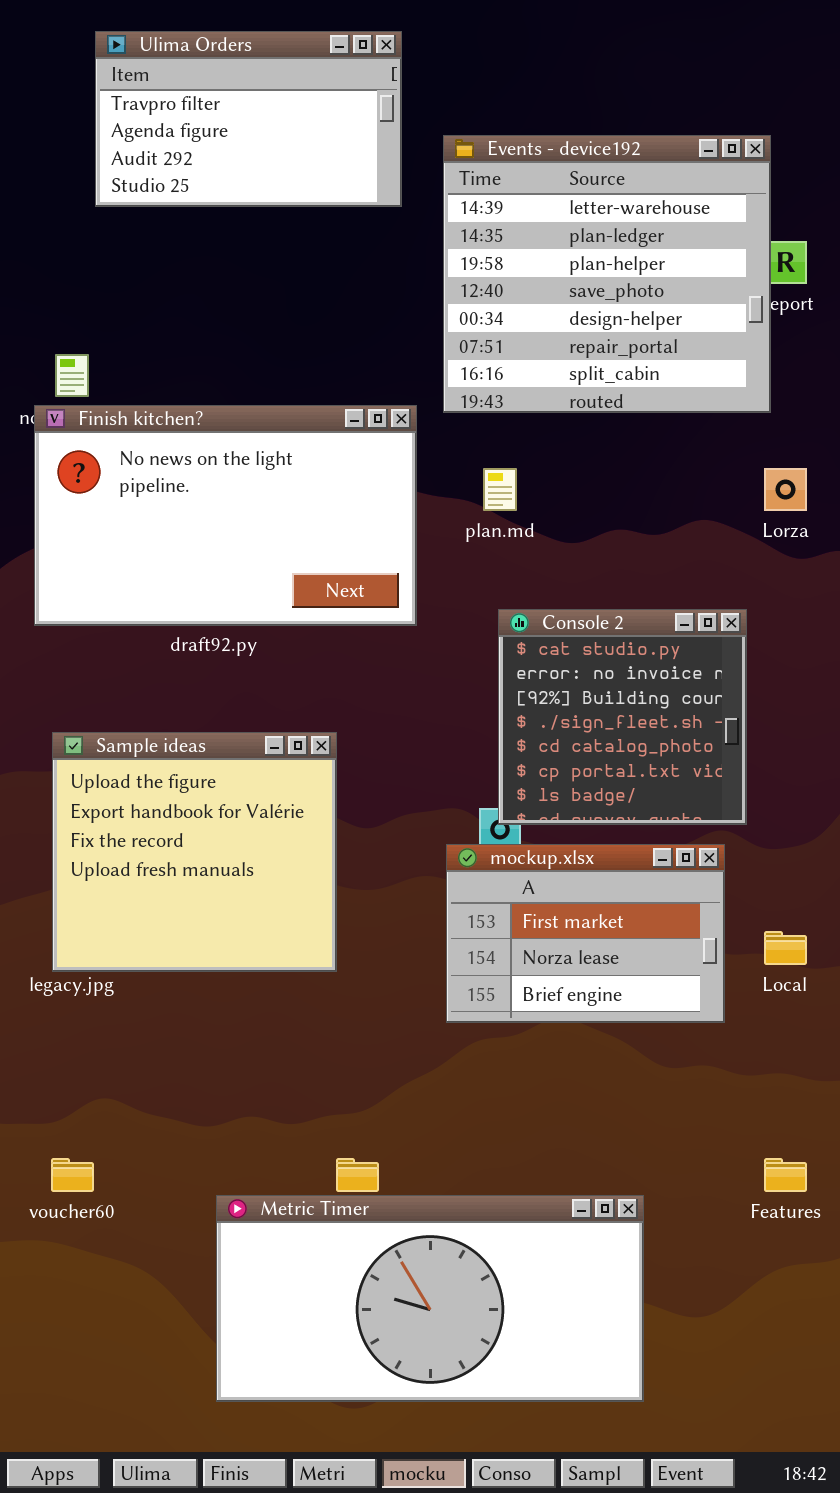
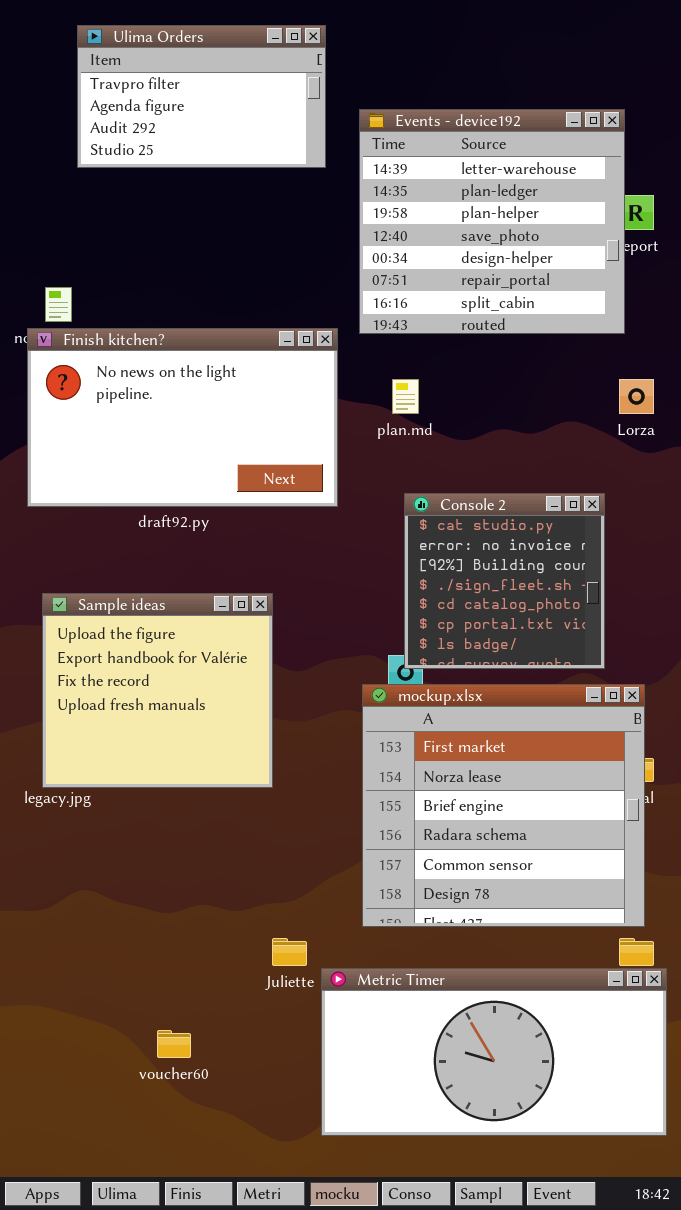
mockup.xlsx: [446,844,725,1023] -> [362,684,645,927], resized
voucher60: [51,1158,94,1192] -> [157,1030,191,1058], moved
Metric Timer: [216,1195,644,1402] -> [321,968,667,1136], moved

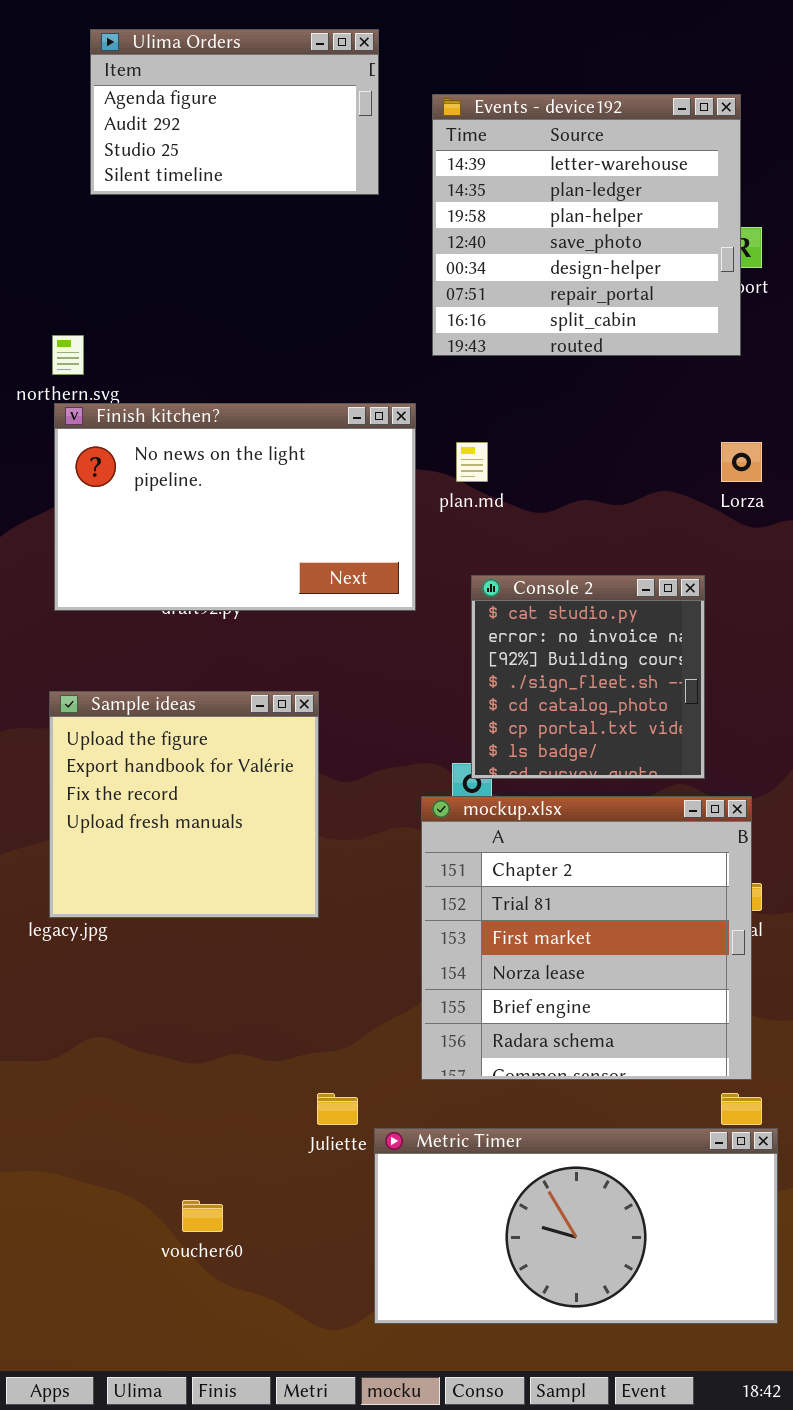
Ulima Orders: [77,25,326,168] -> [90,29,379,195], scrolled down 1 row
Events - device192: [359,109,625,334] -> [432,94,741,356], moved
Finish kitchen?: [27,328,338,507] -> [54,403,416,611], moved
mockup.xlsx: [362,684,645,927] -> [421,796,752,1080], scrolled up 2 rows

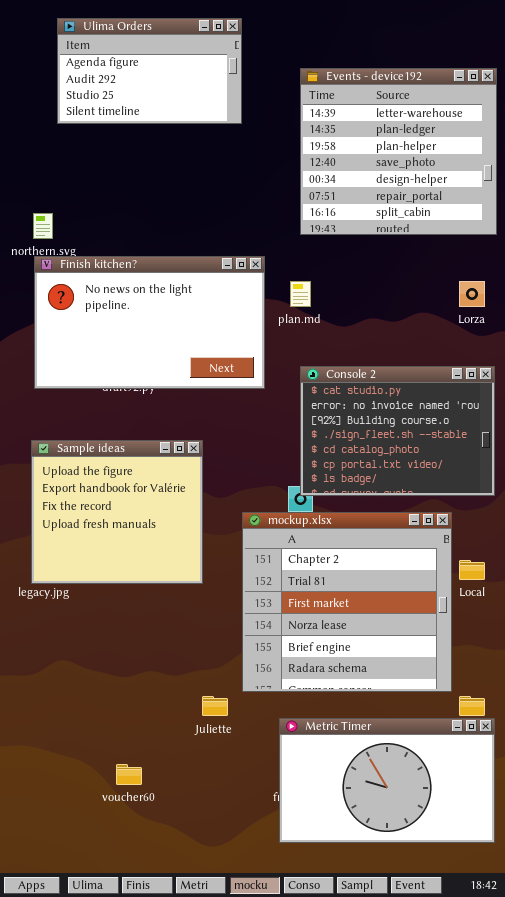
Events - device192: [432,94,741,356] -> [300,68,497,235], moved
Console 2: [471,575,705,779] -> [300,366,495,496], resized
mockup.xlsx: [421,796,752,1080] -> [242,512,452,692], moved
Metric Timer: [374,1128,778,1324] -> [279,718,495,843], resized

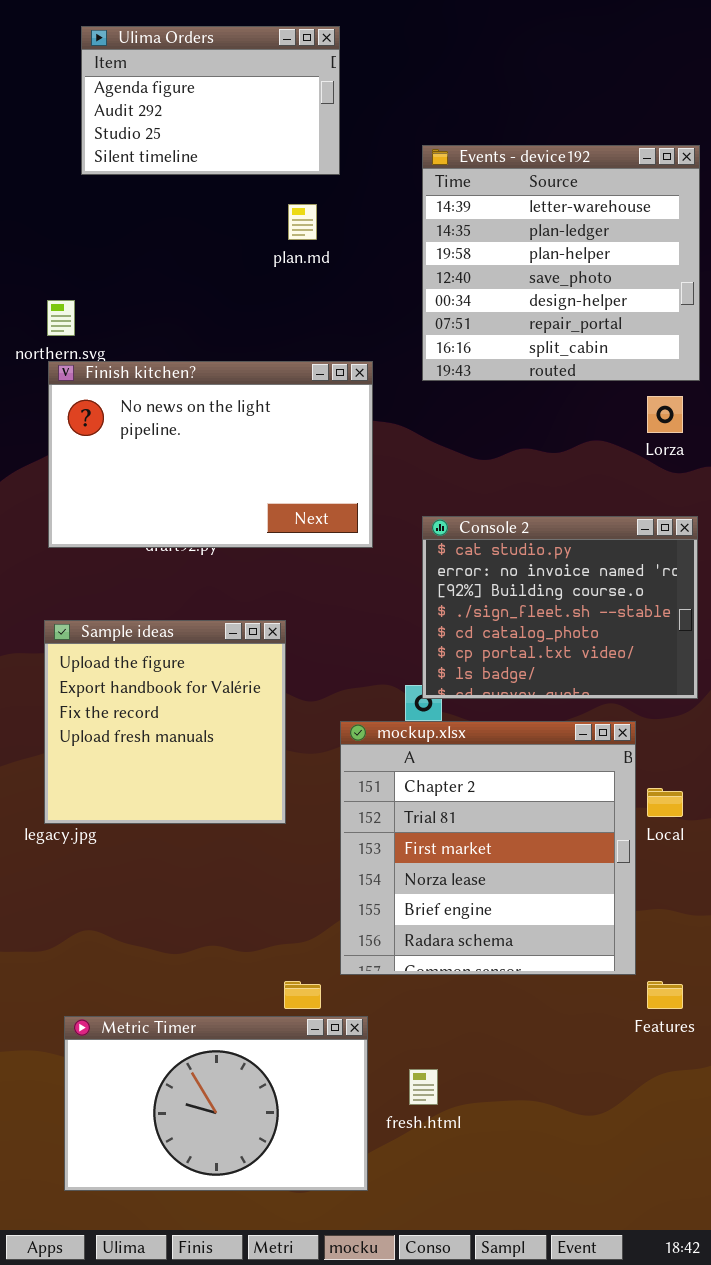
Events - device192: [300,68,497,235] -> [422,145,700,381], moved
plan.md: [290,281,311,307] -> [288,204,317,240], moved
Metric Timer: [279,718,495,843] -> [64,1016,368,1191], moved

